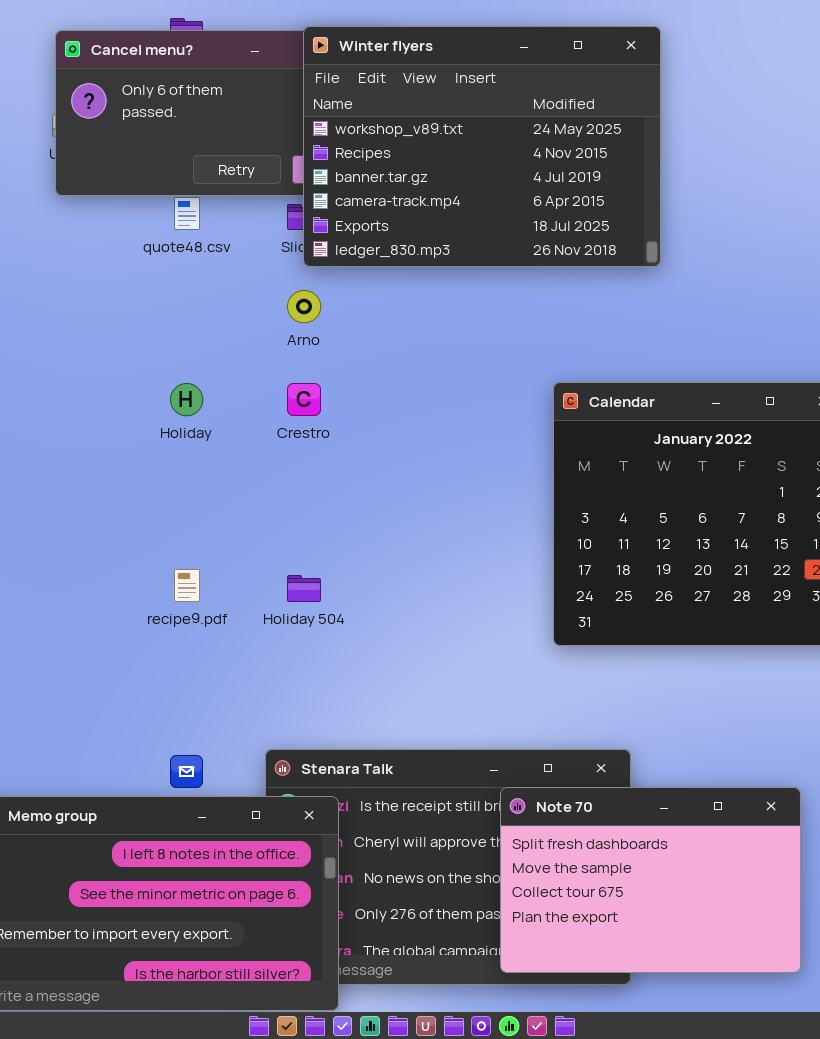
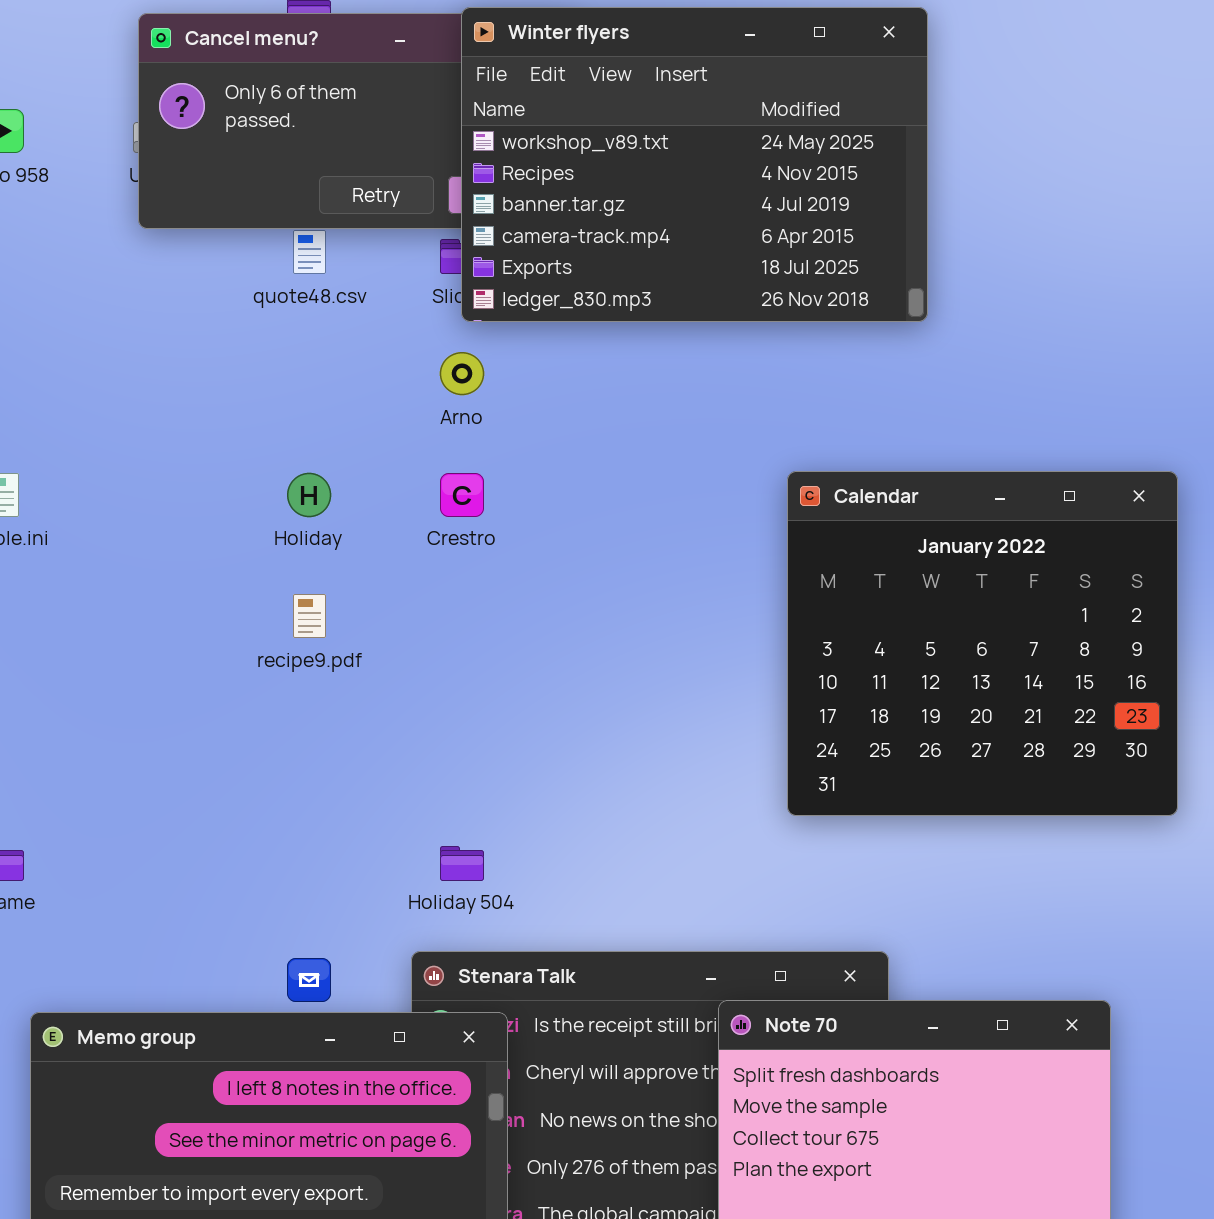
recipe9.pdf: [174,569,200,602] -> [293,594,326,638], moved
Holiday 504: [287,575,321,602] -> [440,846,484,881], moved

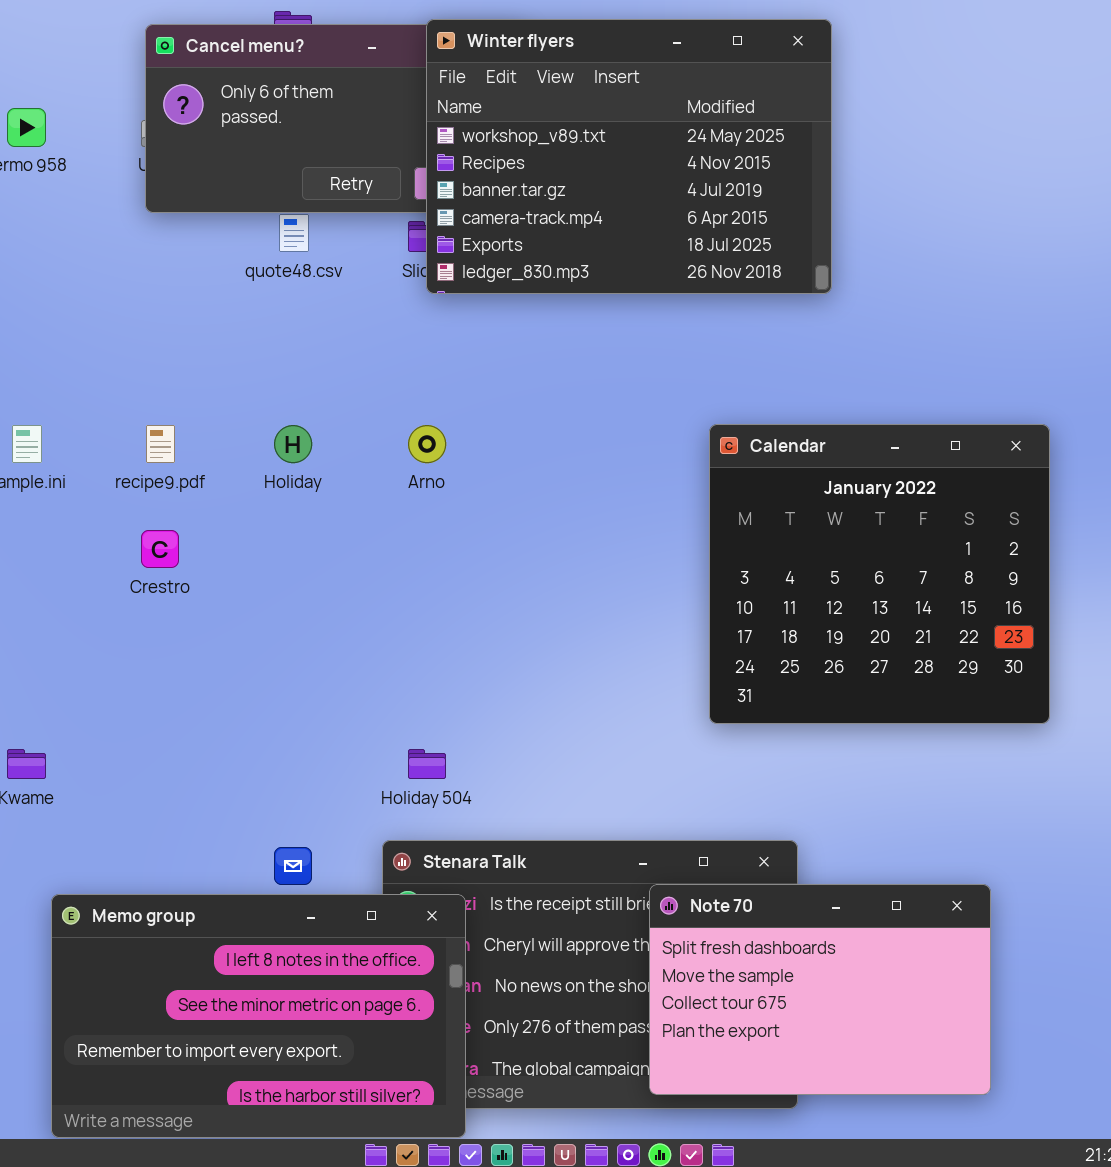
Arno: [440,352,484,395] -> [408,425,446,463], moved
Crestro: [440,473,484,517] -> [141,530,179,568], moved
recipe9.pdf: [293,594,326,638] -> [146,425,175,463], moved

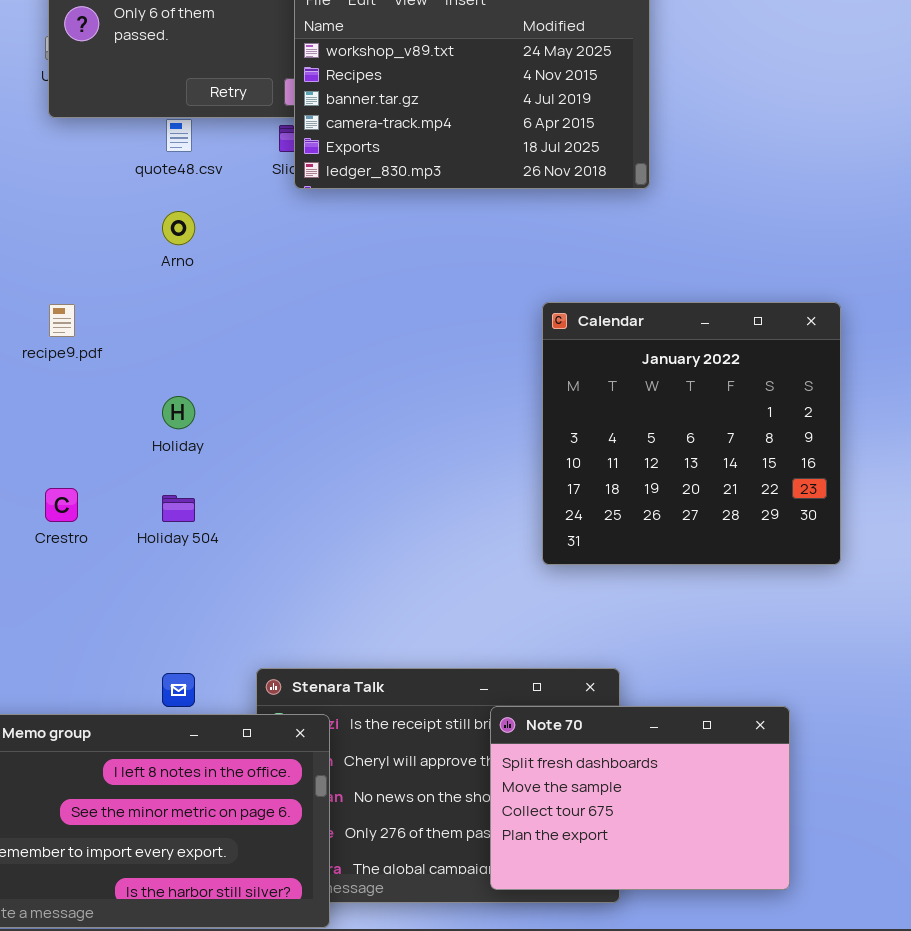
Holiday: [274,425,312,463] -> [162,396,195,429], moved
Arno: [408,425,446,463] -> [162,211,195,245], moved
Crestro: [141,530,179,568] -> [45,488,78,522], moved
Holiday 504: [408,749,446,779] -> [162,495,195,522], moved

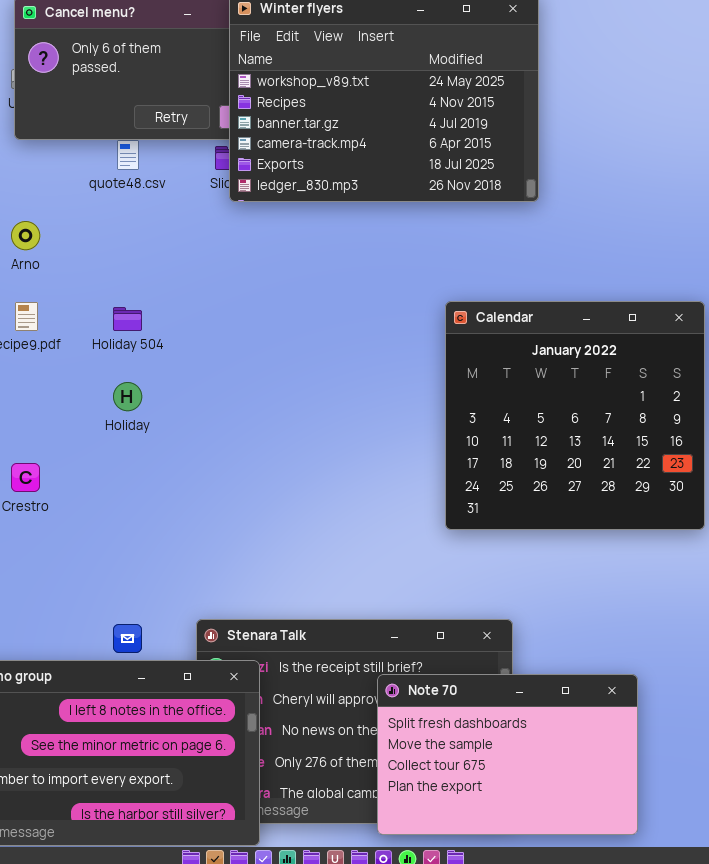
Arno: [162,211,195,245] -> [11,221,40,250], moved
Holiday 504: [162,495,195,522] -> [113,307,142,331], moved
Note 70: [490,706,790,890] -> [377,674,638,835], moved

